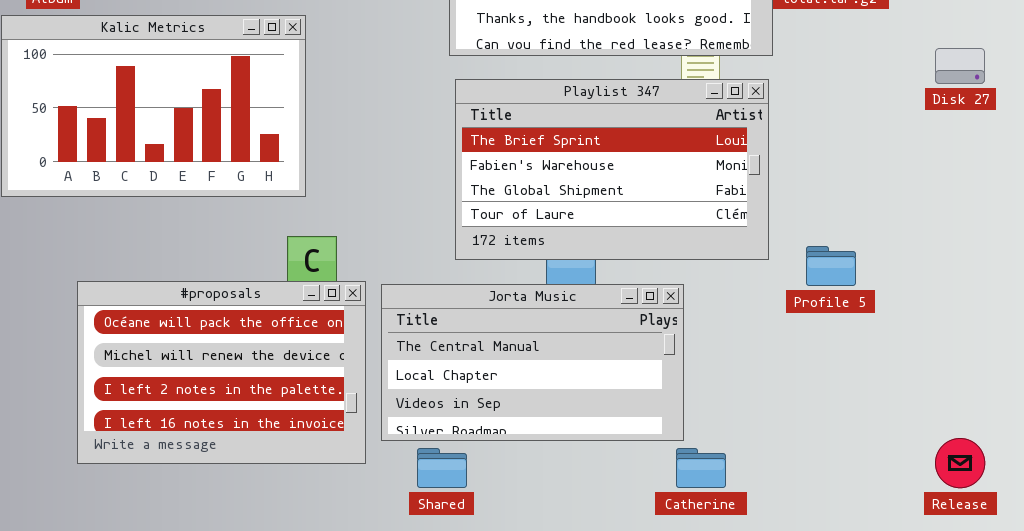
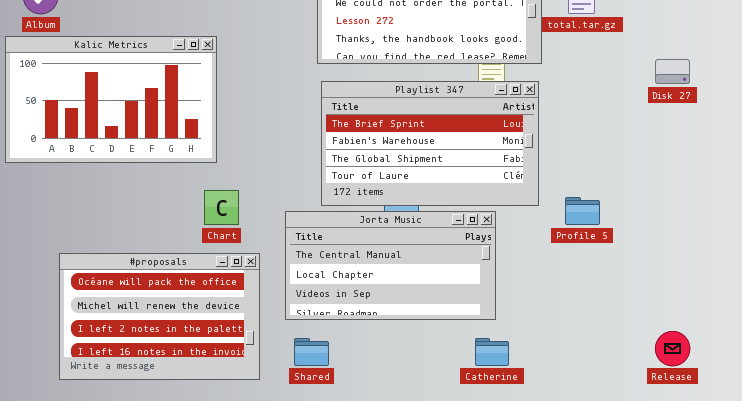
#proposals: [77,281,366,464] -> [59,253,260,380], moved
Jorta Music: [381,284,684,441] -> [285,211,496,320], moved

